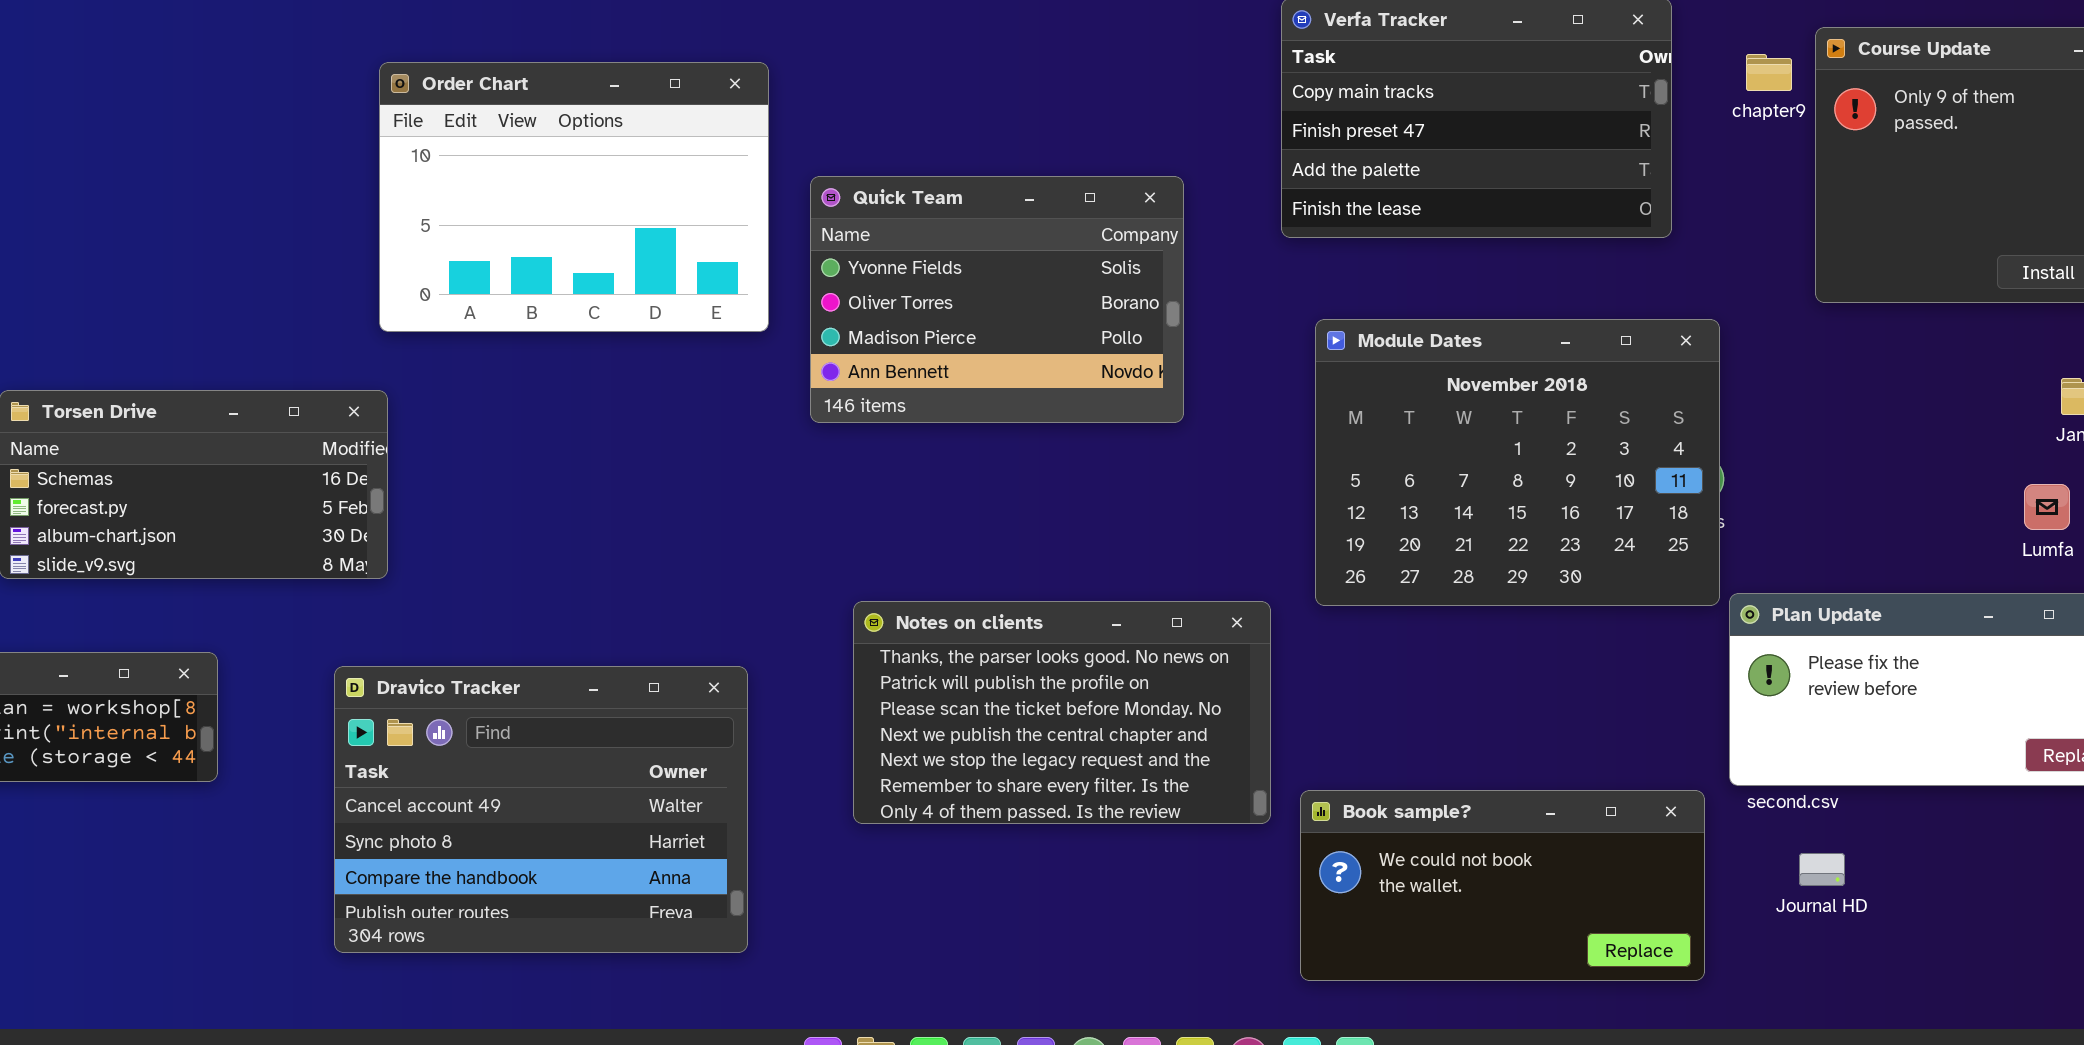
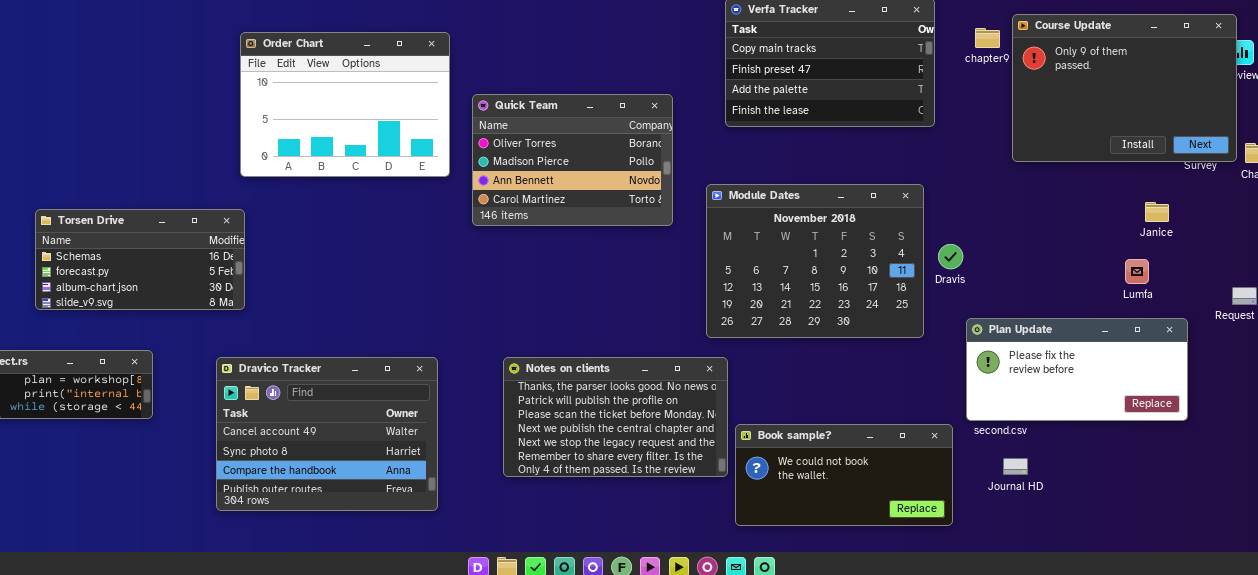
Quick Team: [810,176,1184,423] -> [472,94,673,226], scrolled down 1 row
Module Dates: [1315,319,1720,606] -> [706,184,924,338], moved
Notes on clients: [853,601,1271,824] -> [503,357,728,477], moved

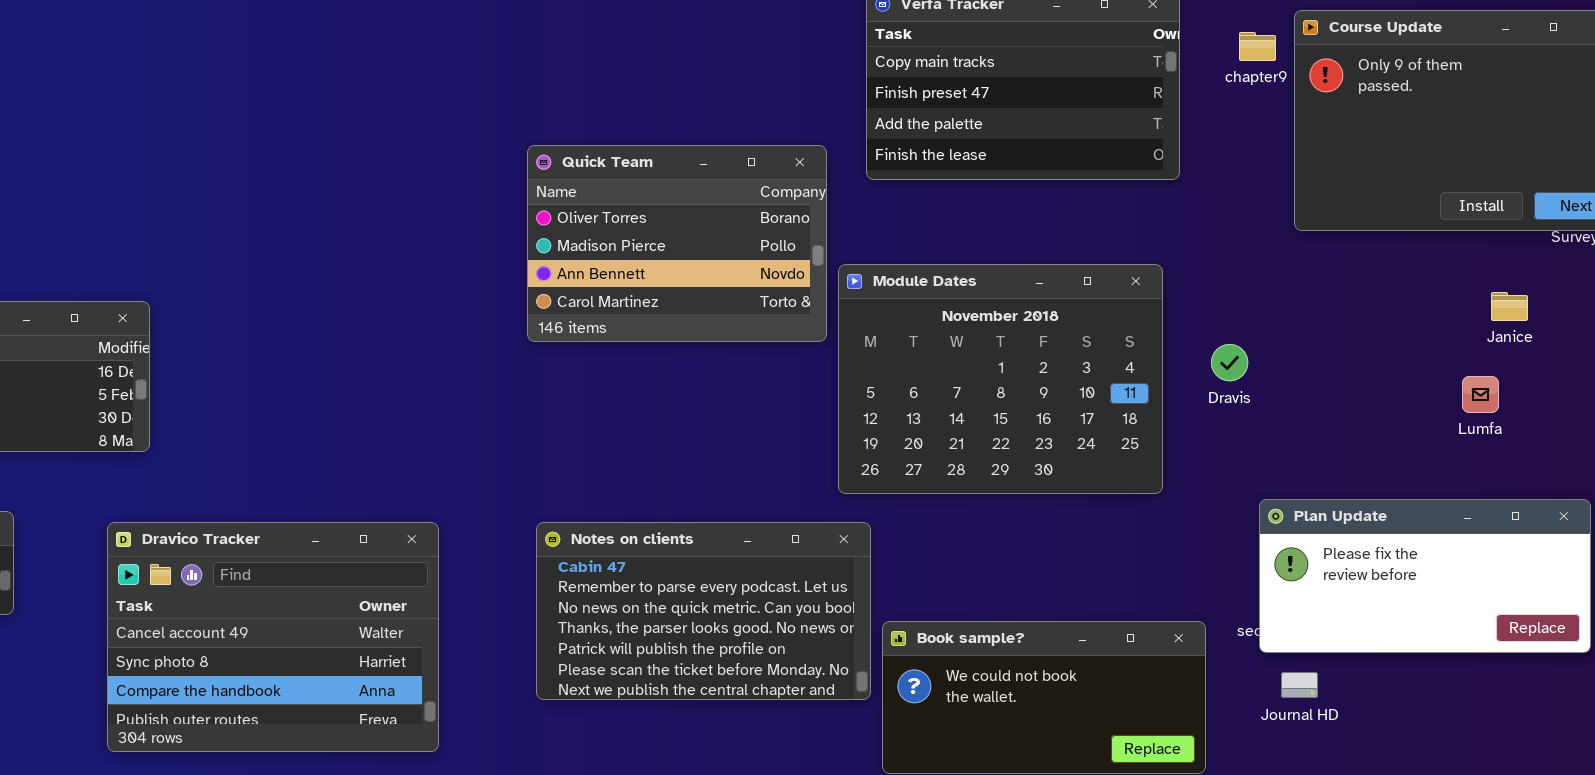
Order Chart: [240,32,450,177] -> none, closed
Quick Team: [472,94,673,226] -> [527,145,827,342], moved
Dravis: [938,244,963,269] -> [1211,344,1248,381], moved
Plan Update: [966,318,1188,421] -> [1259,499,1591,653], moved
Notes on clients: [503,357,728,477] -> [536,522,871,700], scrolled up 3 rows

